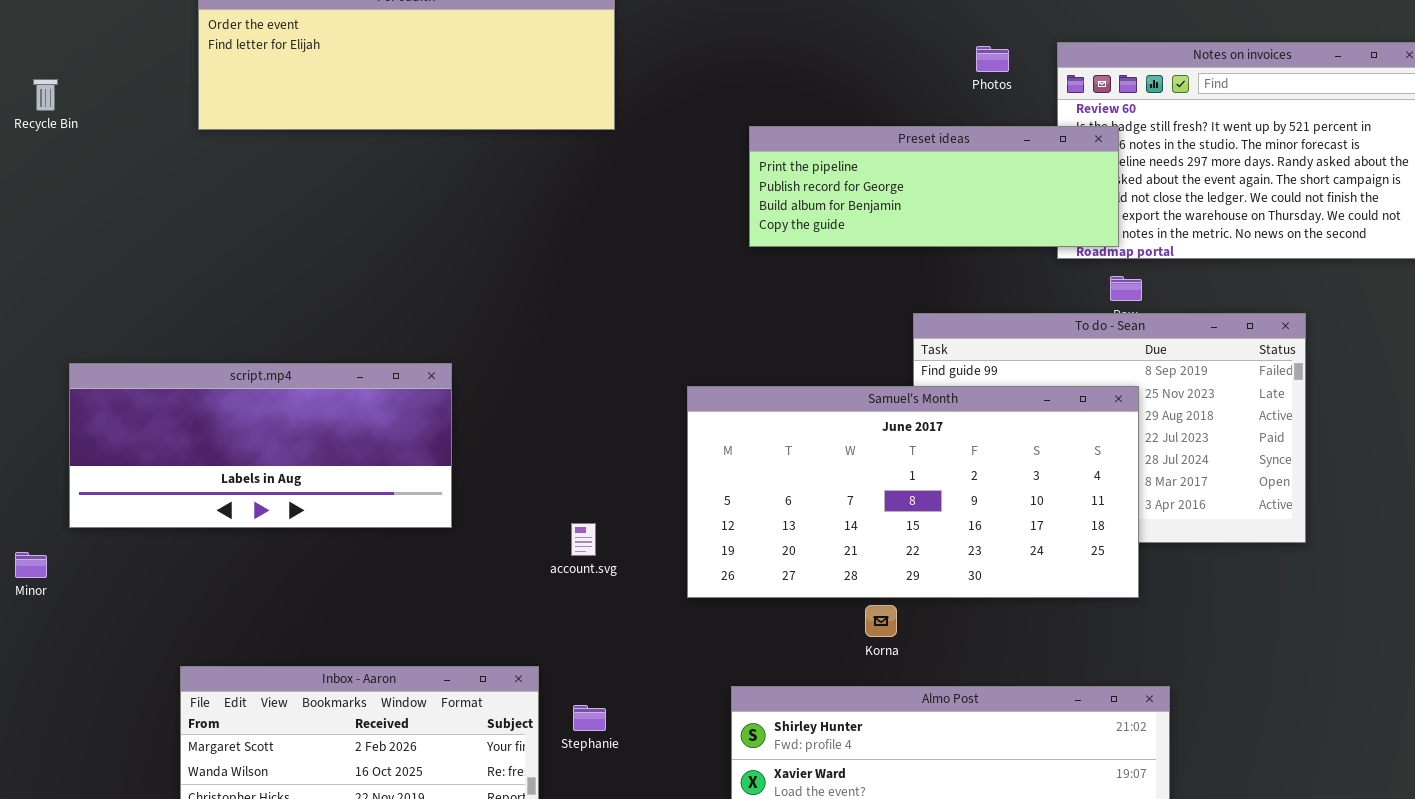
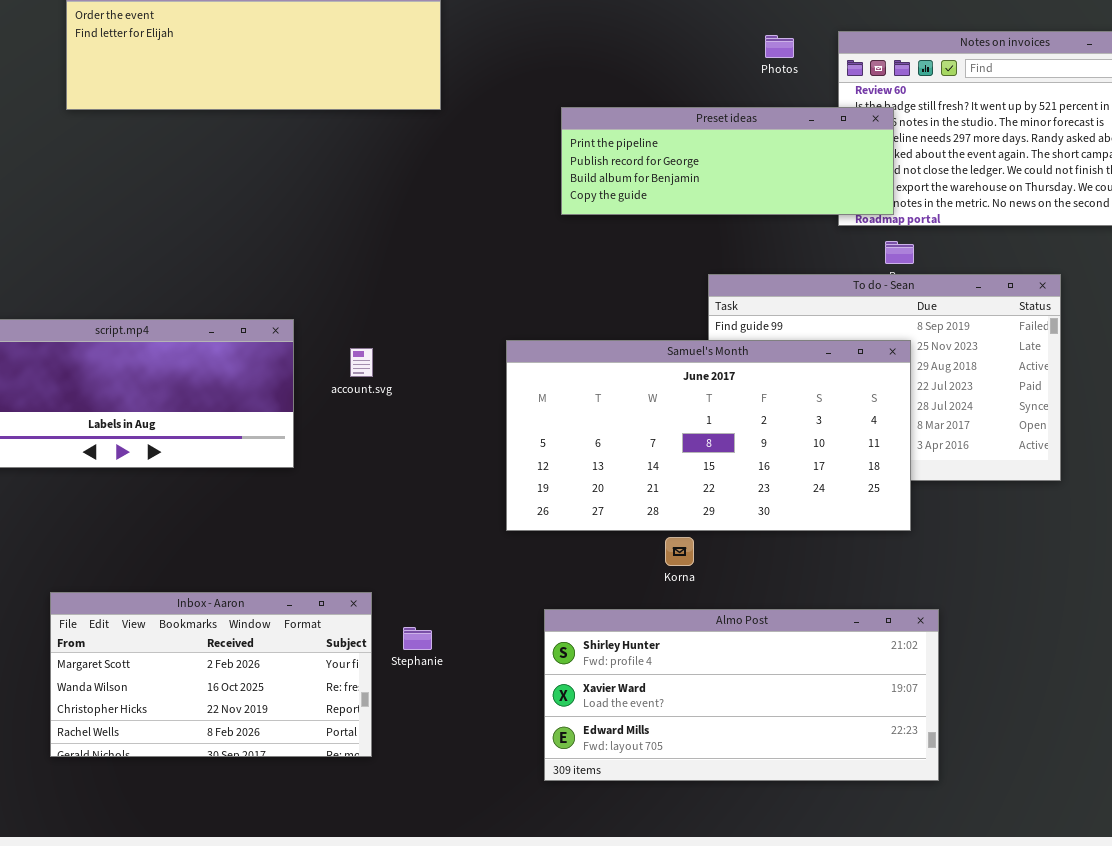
account.svg: [571,523,596,556] -> [350,348,373,377], moved

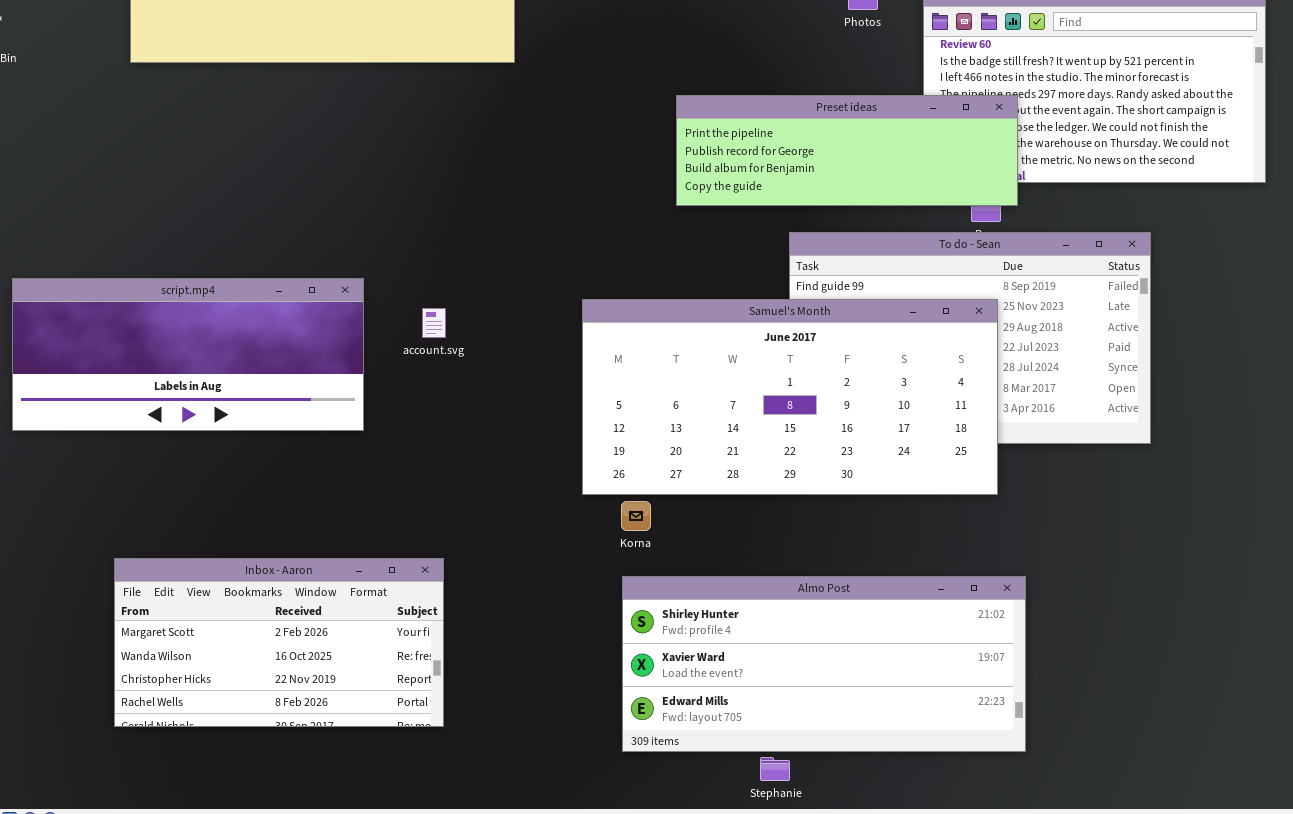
Preset ideas: [561,107,894,215] -> [676,95,1018,206], moved
Korna: [665,537,694,566] -> [621,501,651,531], moved
Stephanie: [403,627,432,650] -> [760,757,790,781], moved

